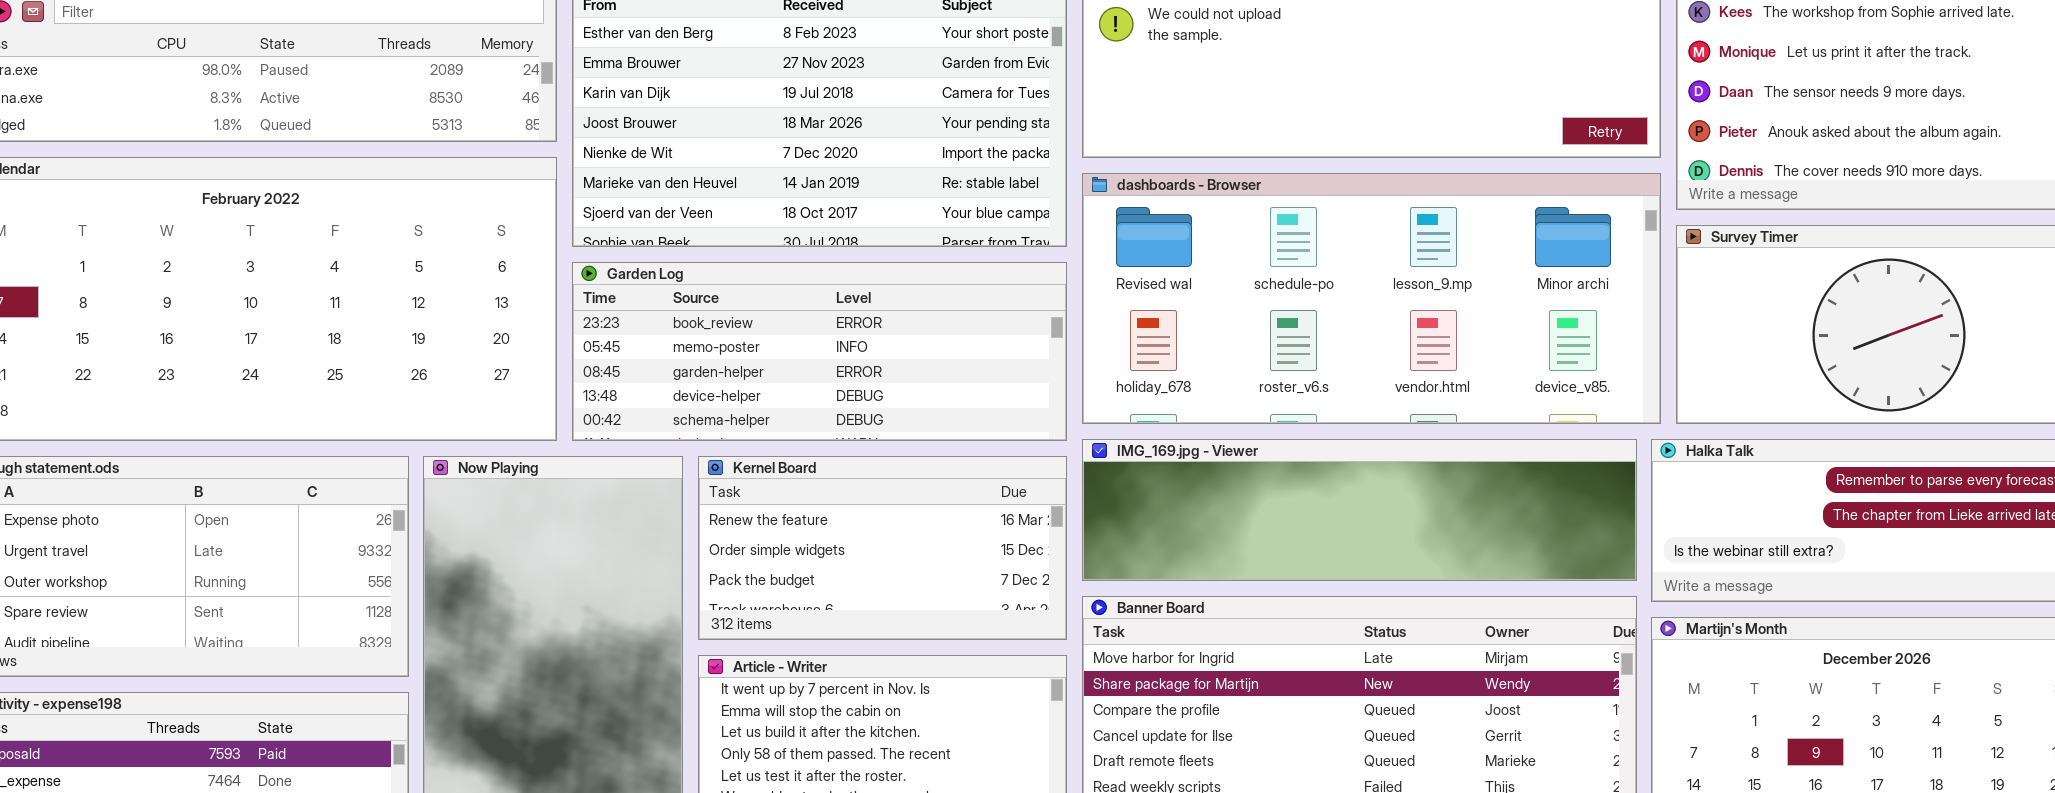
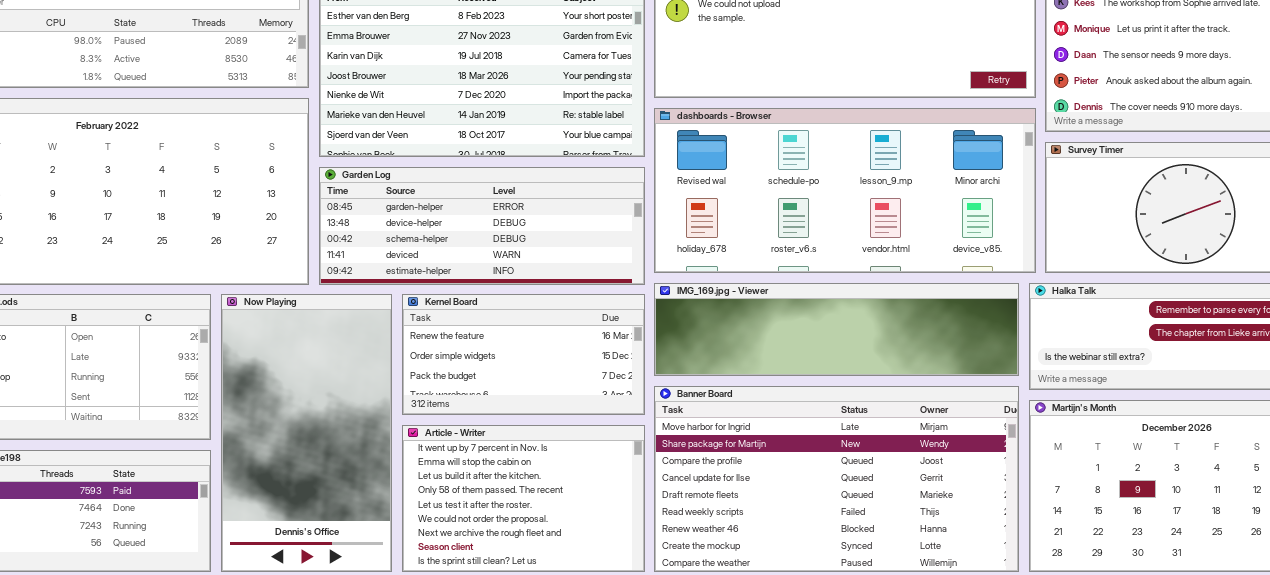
Garden Log: [572,262,1067,441] -> [319,167,645,285], scrolled down 2 rows

